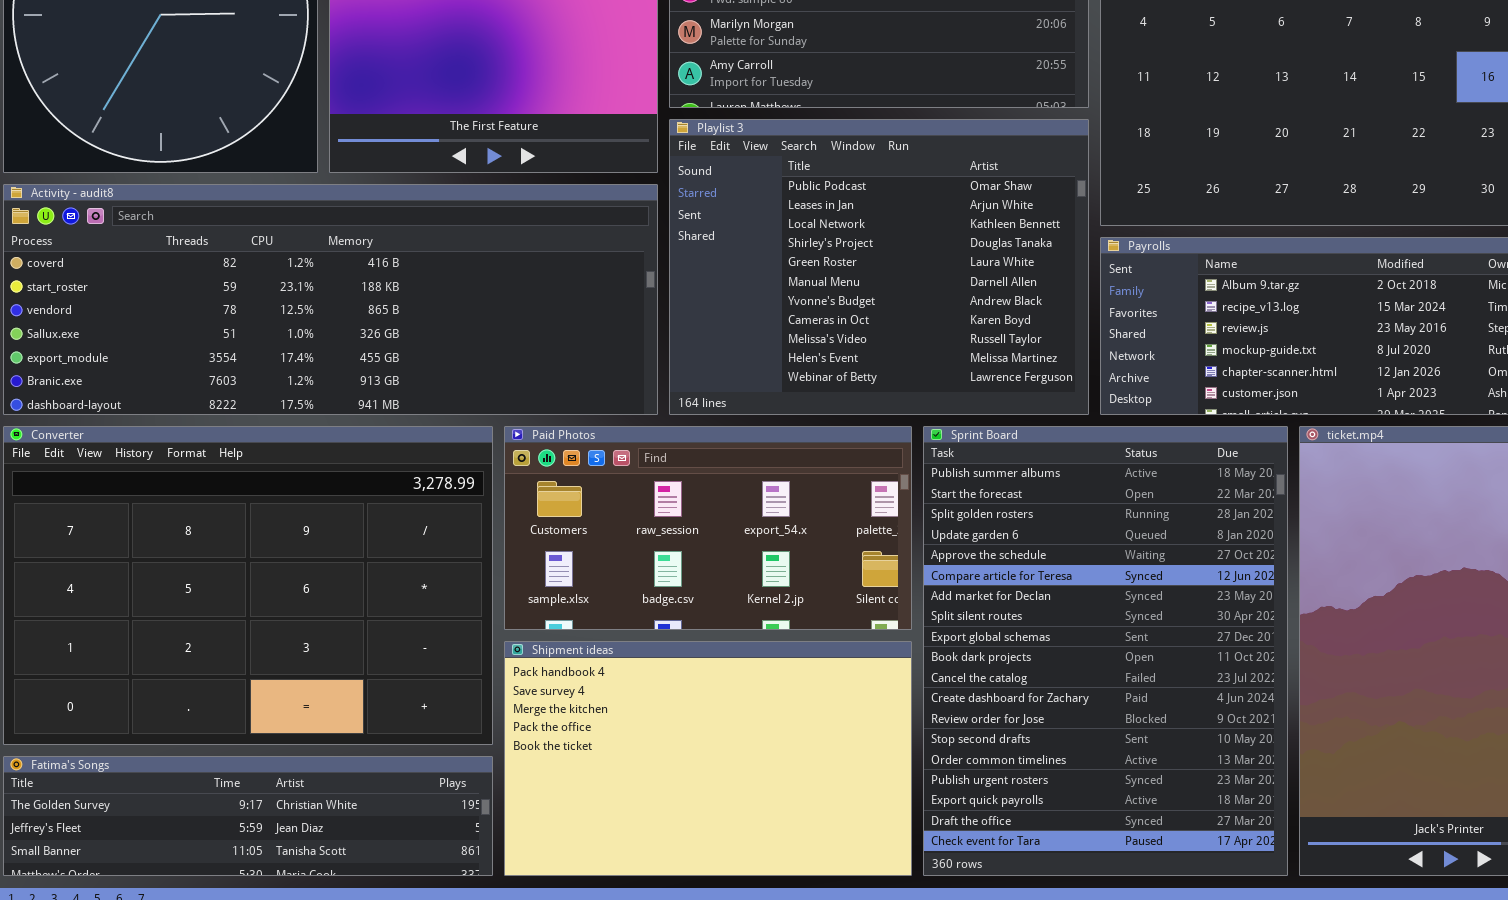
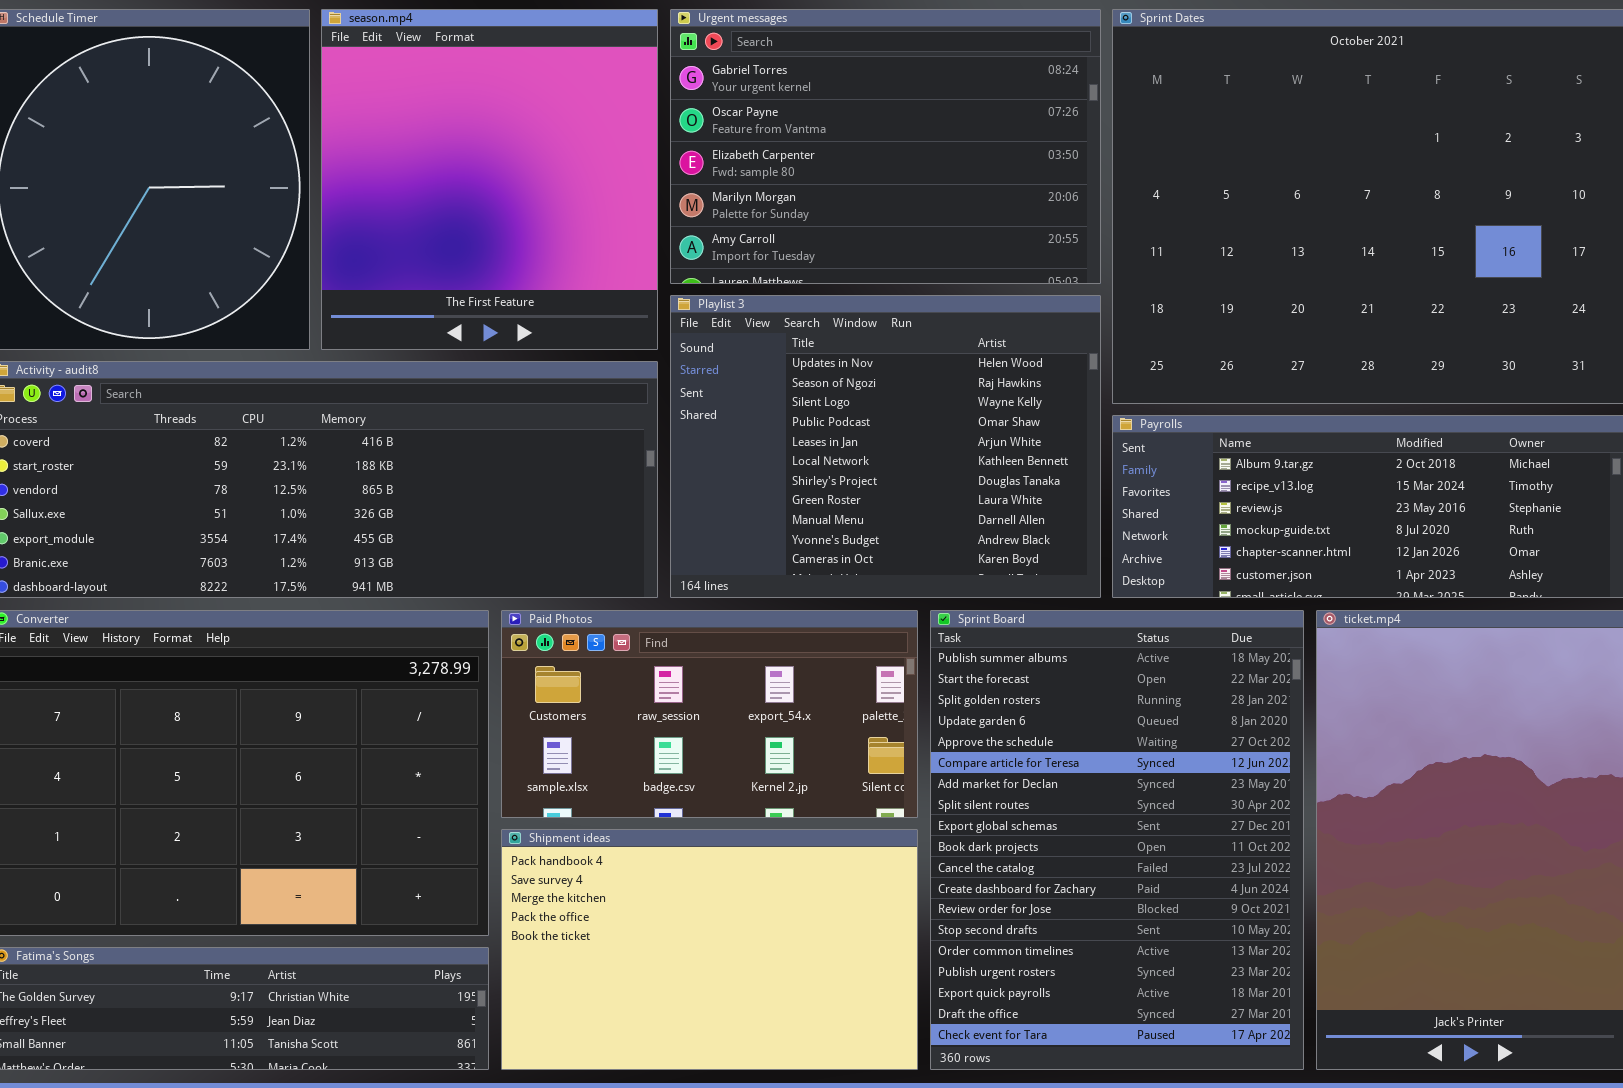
Playlist 3: [669,119,1089,415] -> [670,295,1101,598], scrolled up 3 rows

